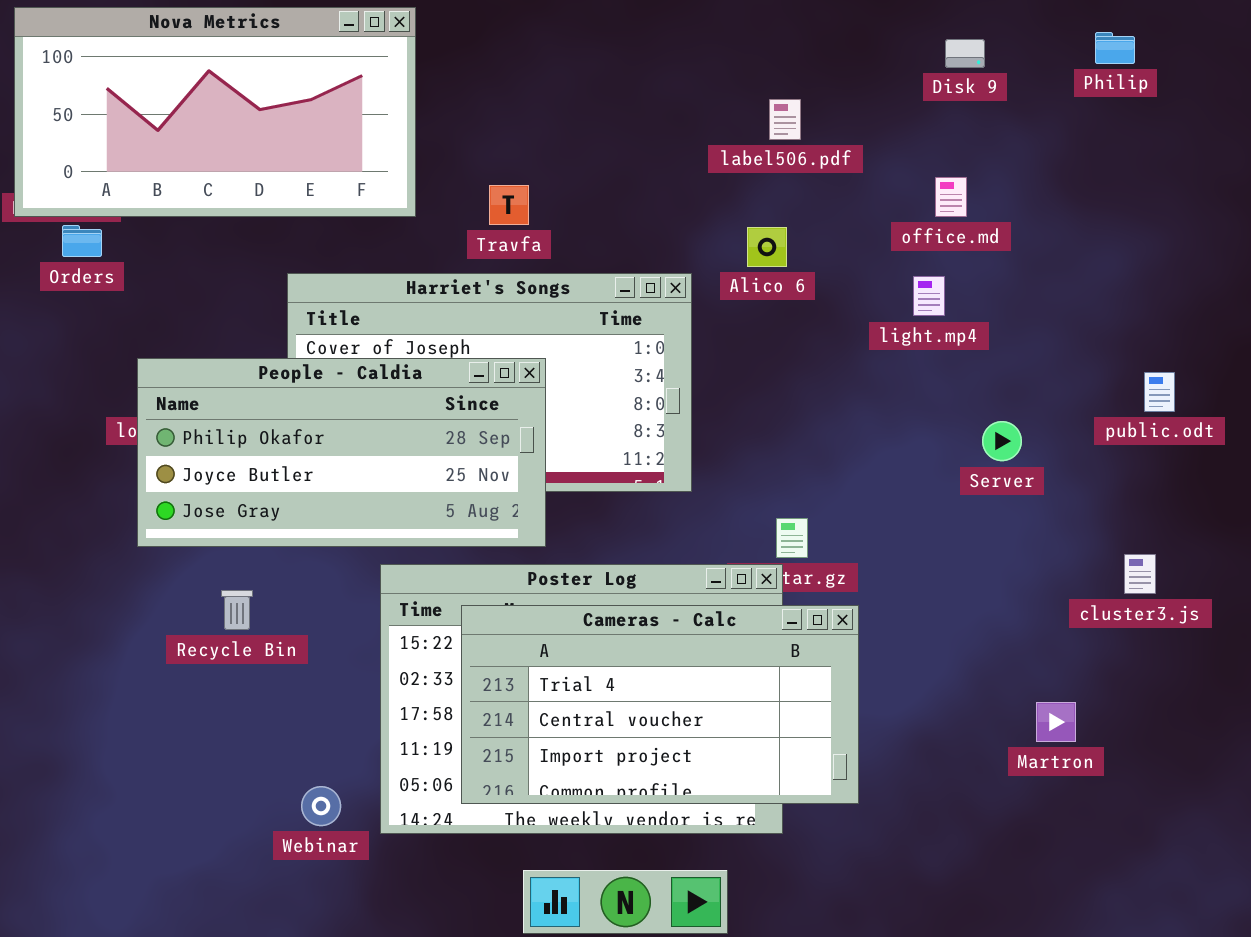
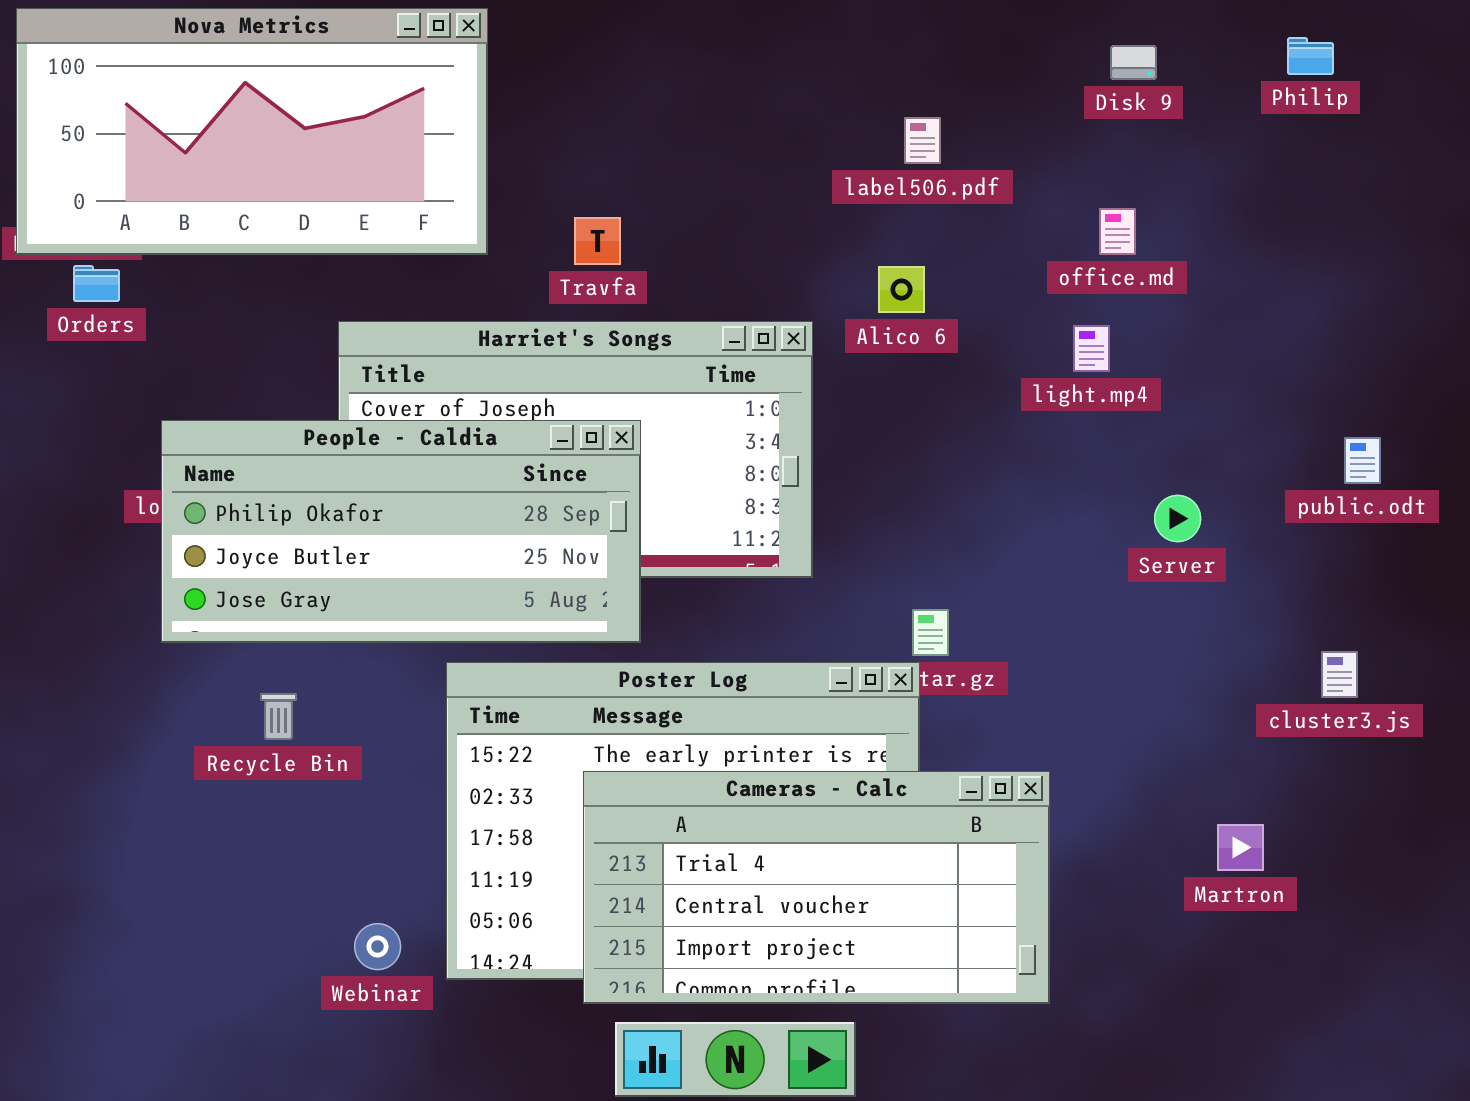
Cameras - Calc: [461,605,859,804] -> [583,771,1050,1004], moved

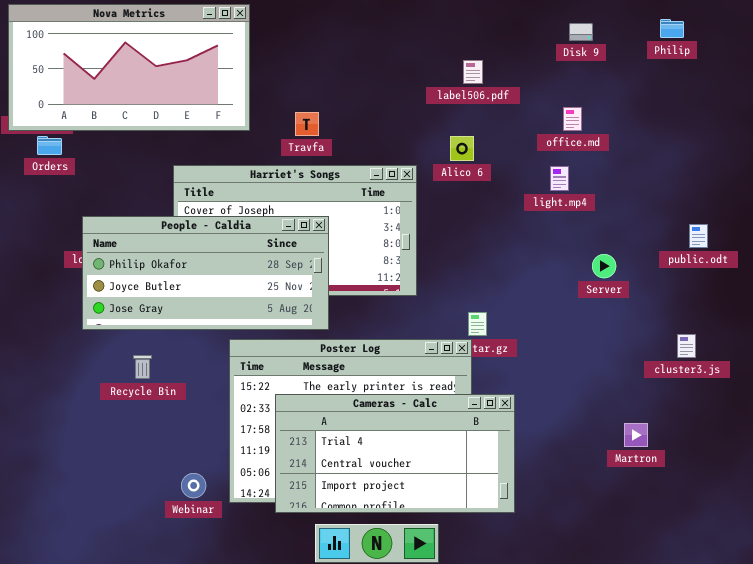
Cameras - Calc: [583,771,1050,1004] -> [275,394,515,513], moved

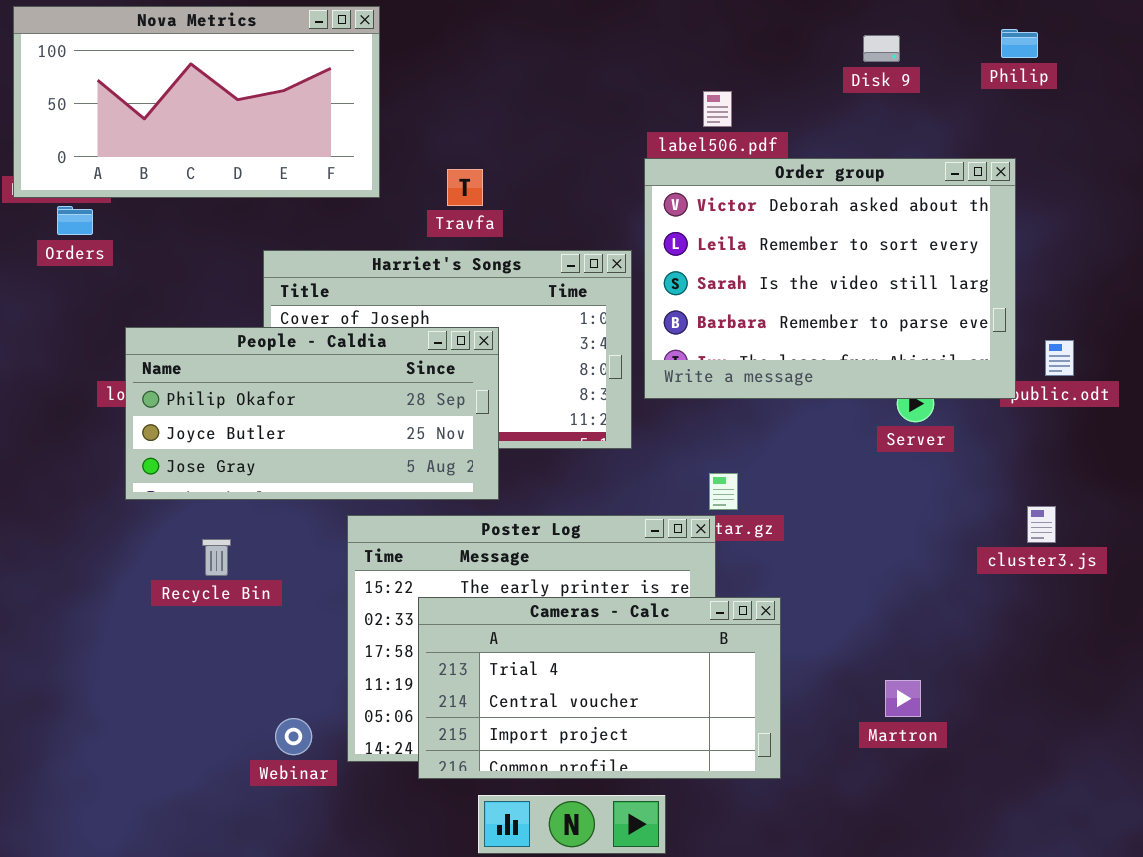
Order group: none -> [644,158,1016,399], opened
Martron: [624,423,648,447] -> [885,680,921,717], moved

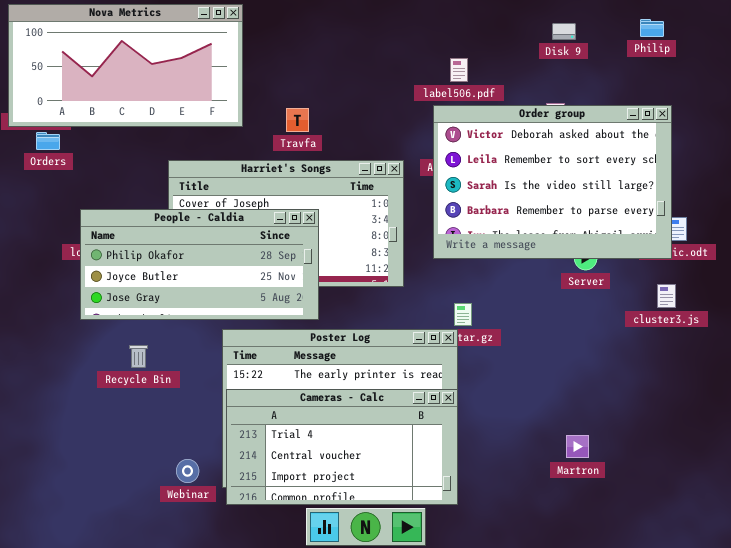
Order group: [644,158,1016,399] -> [433,105,672,259], moved
cluster3.js: [1027,506,1056,543] -> [657,284,676,308], moved
Cameras - Calc: [418,597,781,779] -> [226,389,458,505], moved

